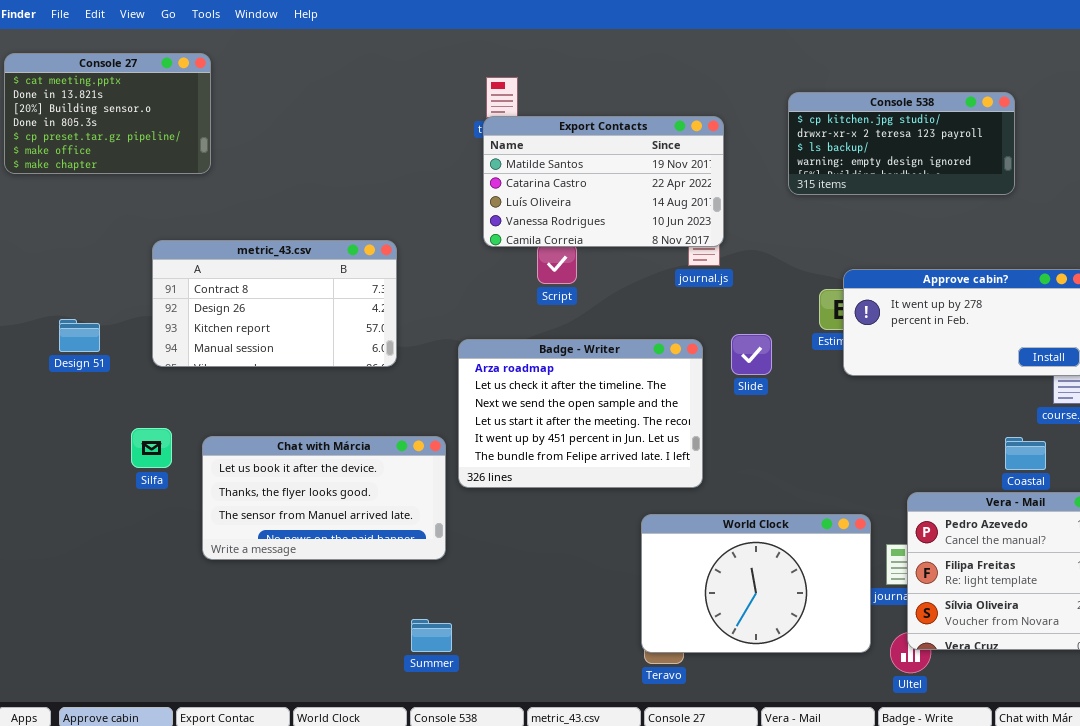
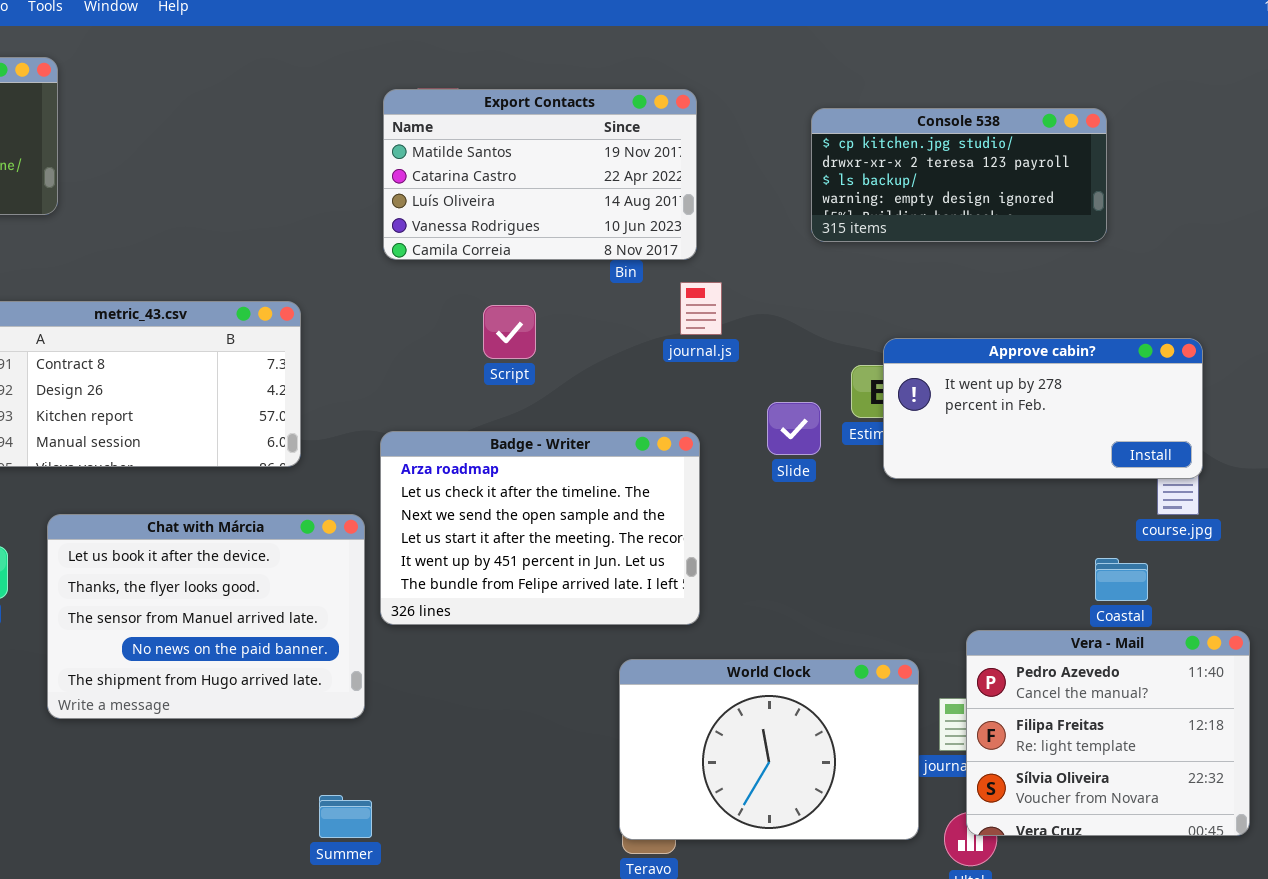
Export Contacts: [483,116,724,247] -> [383,89,697,260], moved
Slide: [731,334,772,375] -> [767,402,821,455], moved
Chat with Márcia: [202,436,446,560] -> [47,514,365,719], resized

